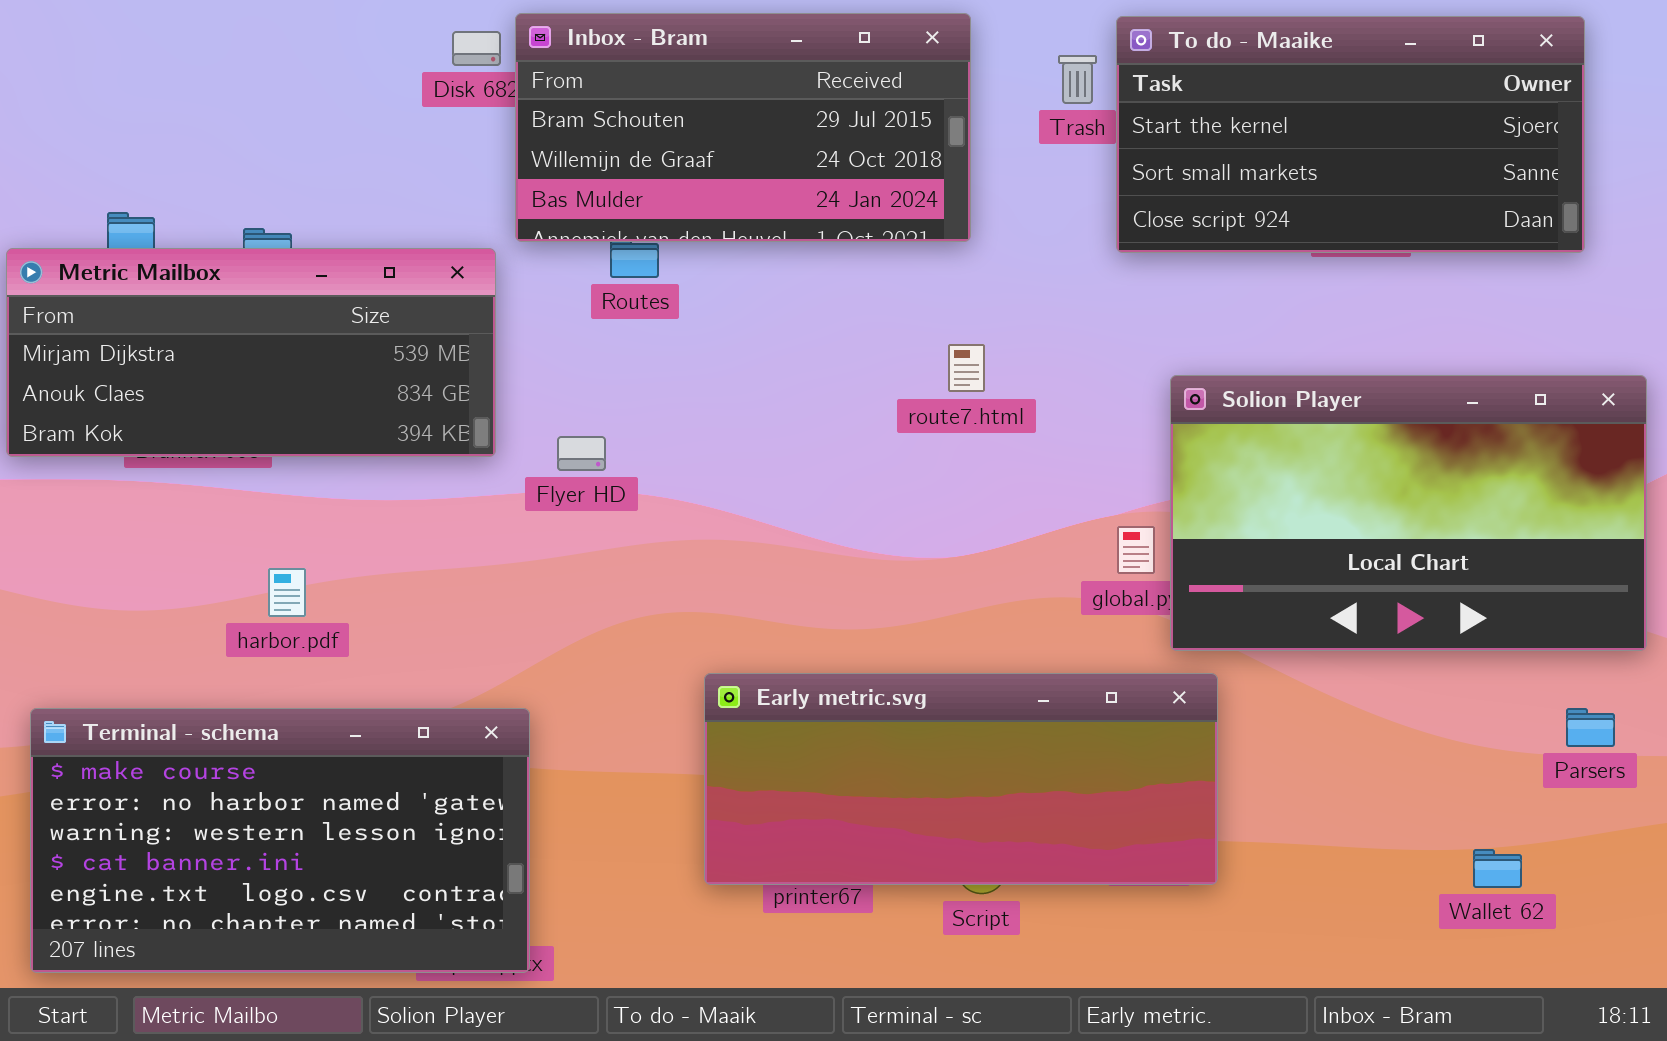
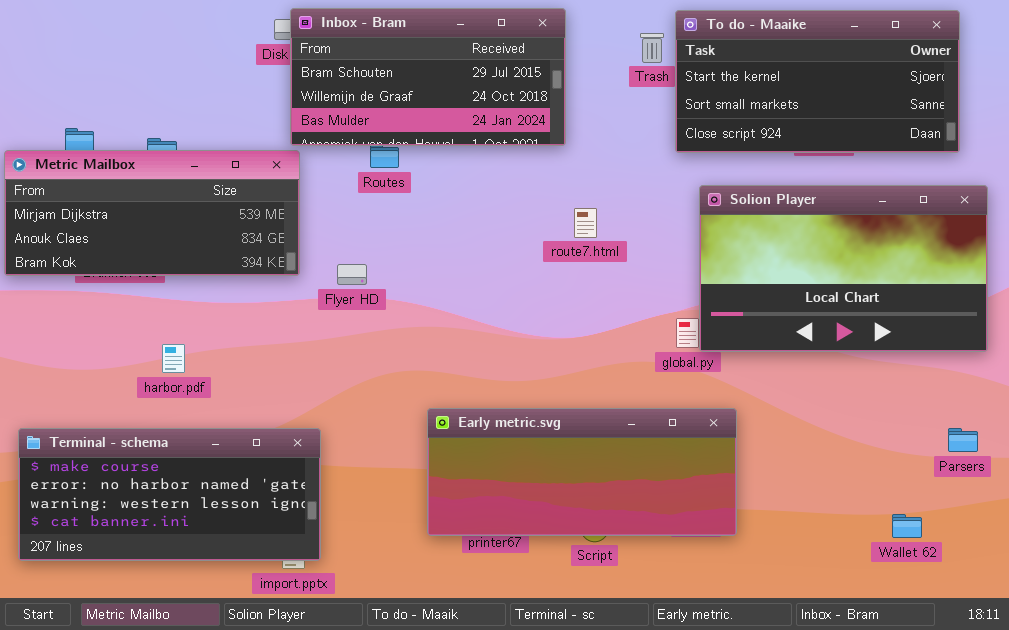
Inbox - Bram: [515,13,971,242] -> [290,8,566,146], moved
Solion Player: [1170,375,1647,651] -> [699,185,988,352], moved
Terminal - schema: [30,708,530,973] -> [18,428,321,561], resized

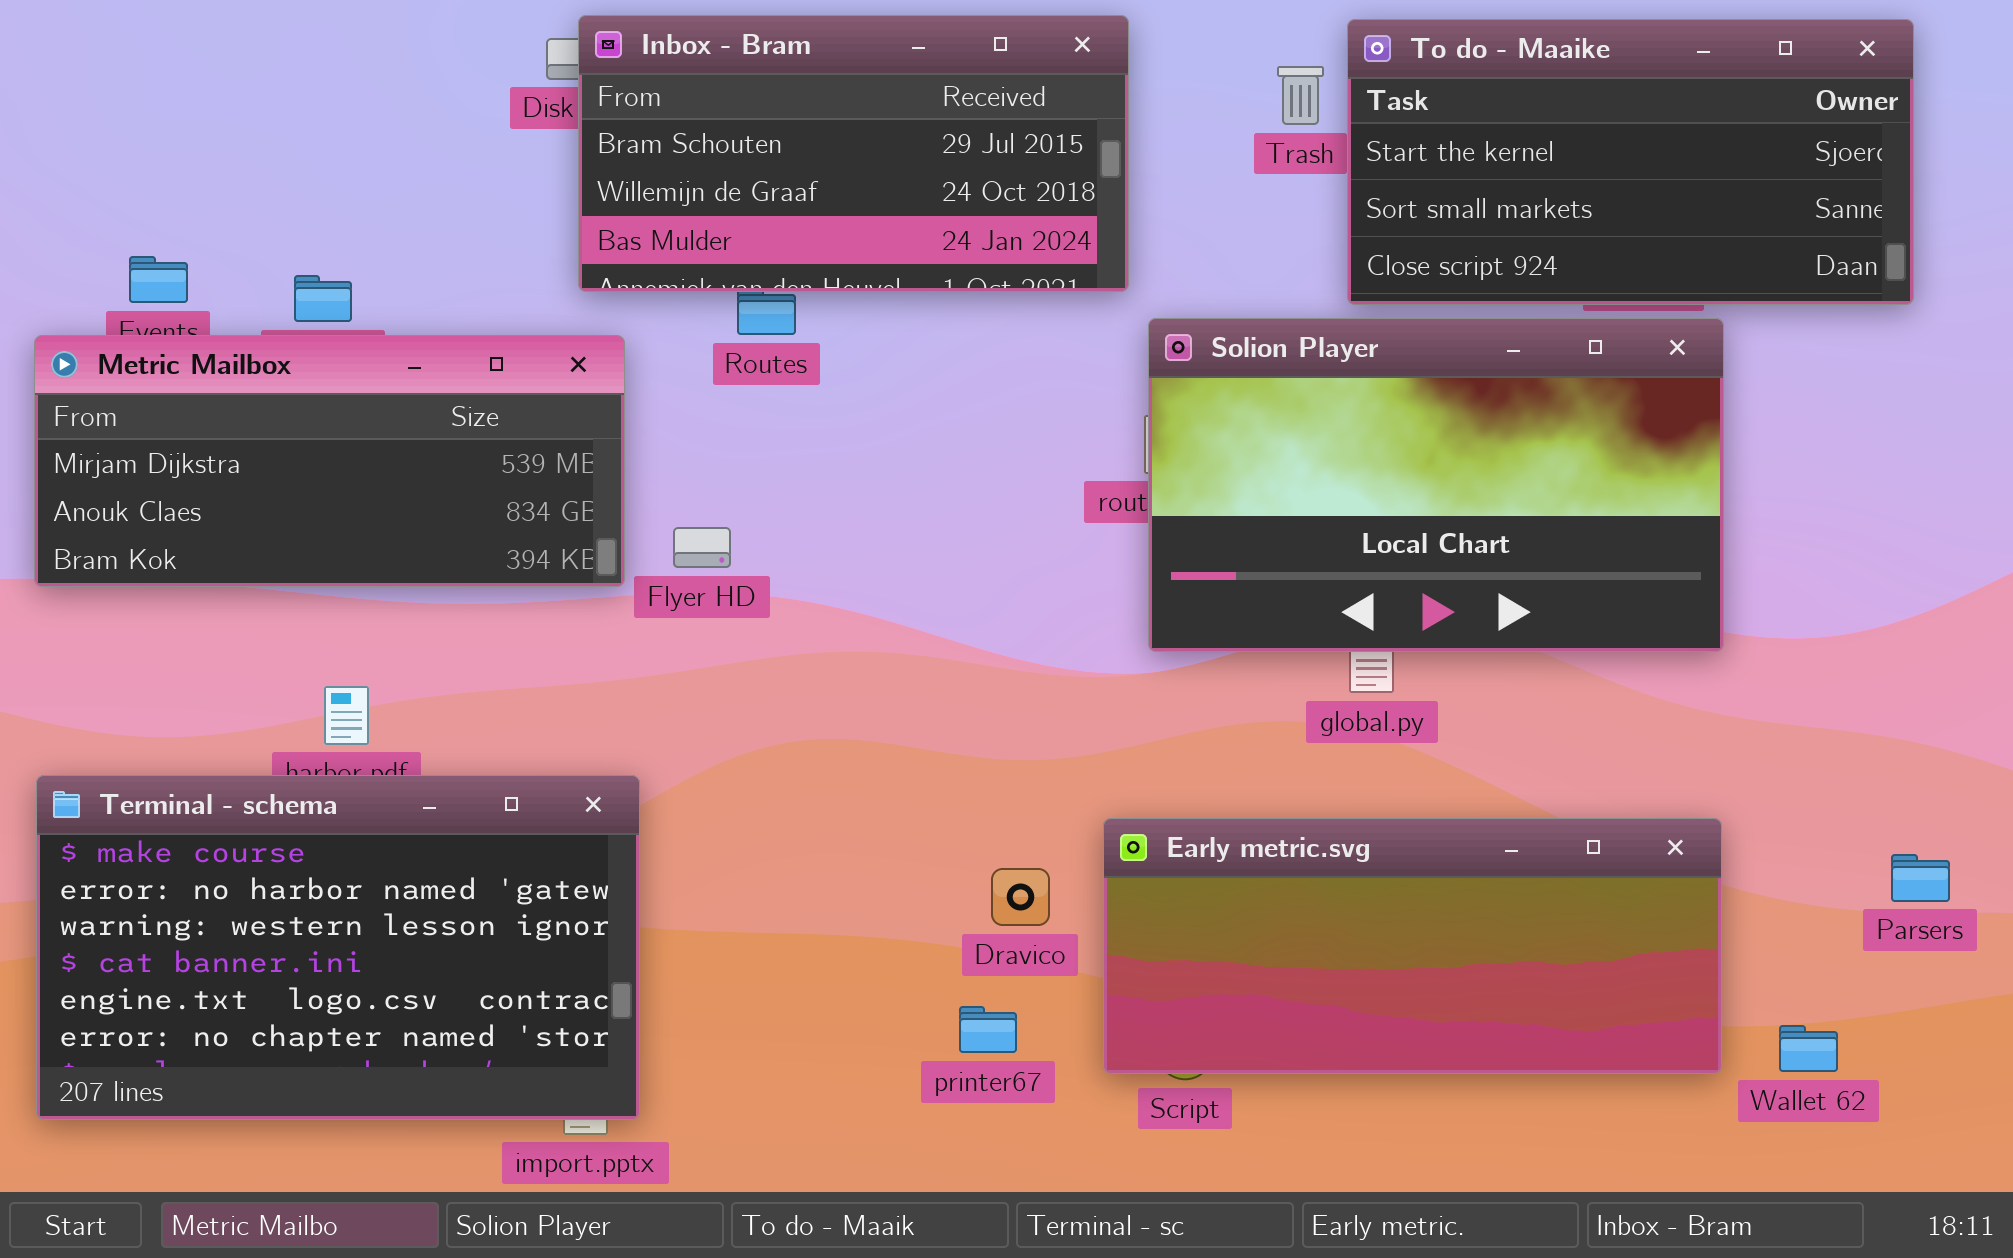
Metric Mailbox: [4,150,300,276] -> [34,335,625,587], moved
Solion Player: [699,185,988,352] -> [1148,318,1724,652], moved
Early metric.svg: [427,408,737,536] -> [1103,818,1722,1074], moved
Terminal - schema: [18,428,321,561] -> [36,775,640,1120], resized

